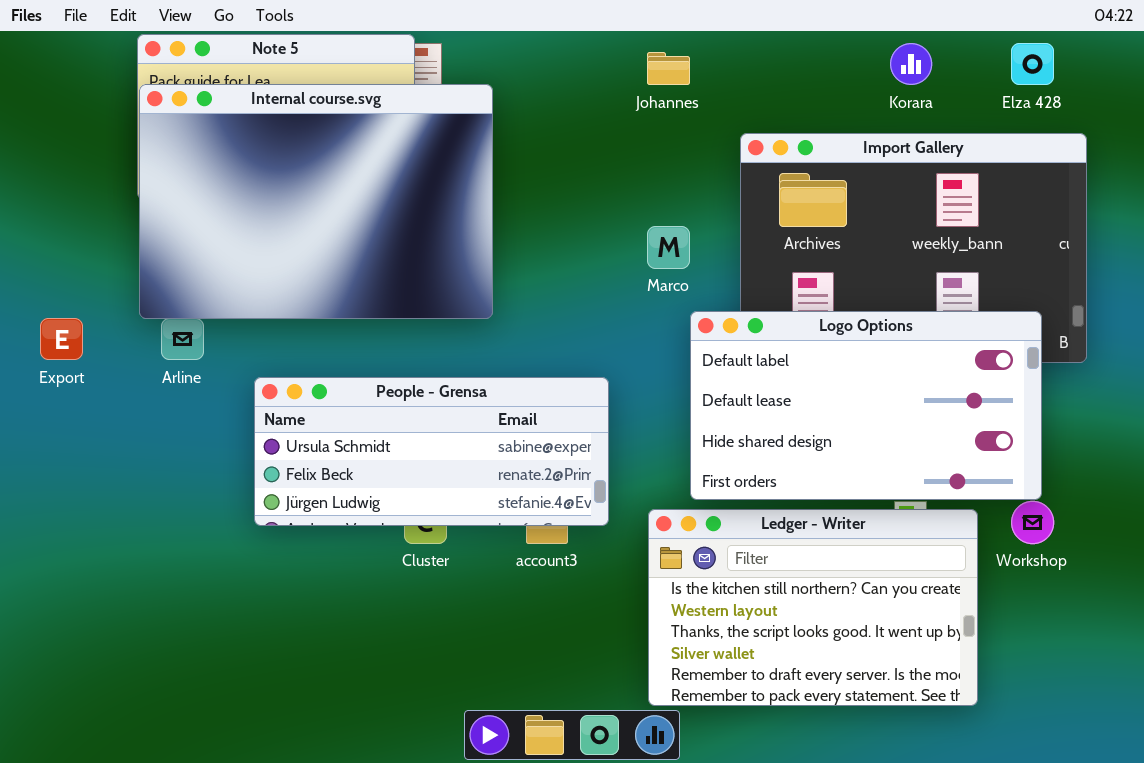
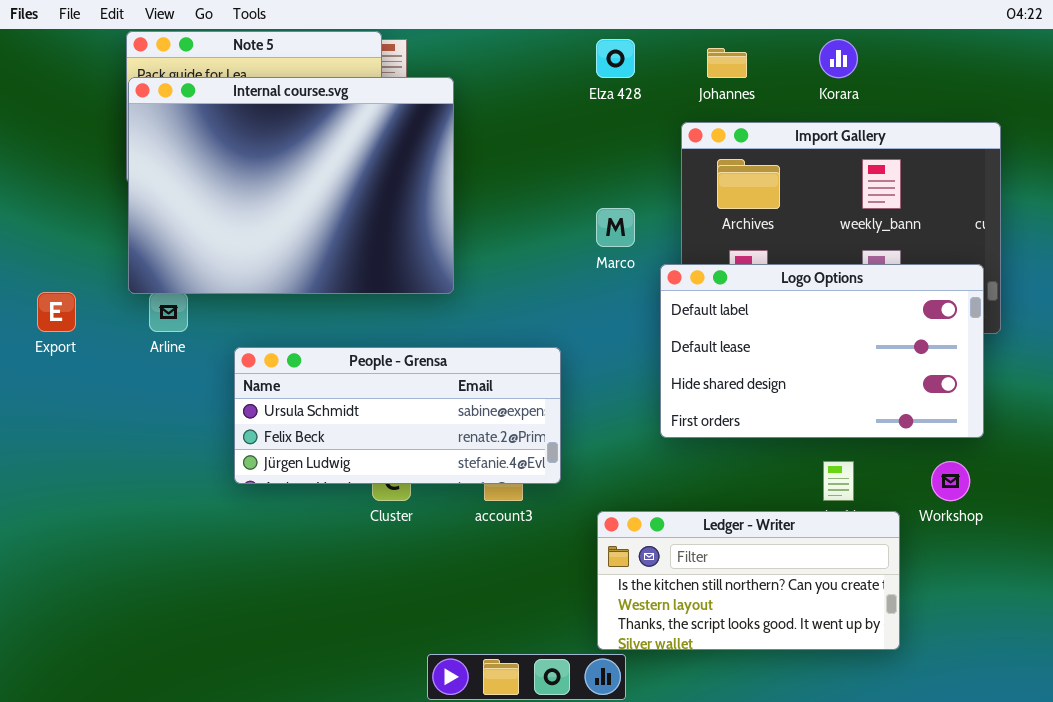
Elza 428: [1011,43,1054,85] -> [596,39,635,78], moved
Johannes: [647,52,690,85] -> [707,48,747,78], moved
Logo Options: [690,311,1042,500] -> [660,264,984,438], moved
Ledger - Writer: [648,509,978,706] -> [597,511,900,650], resized

